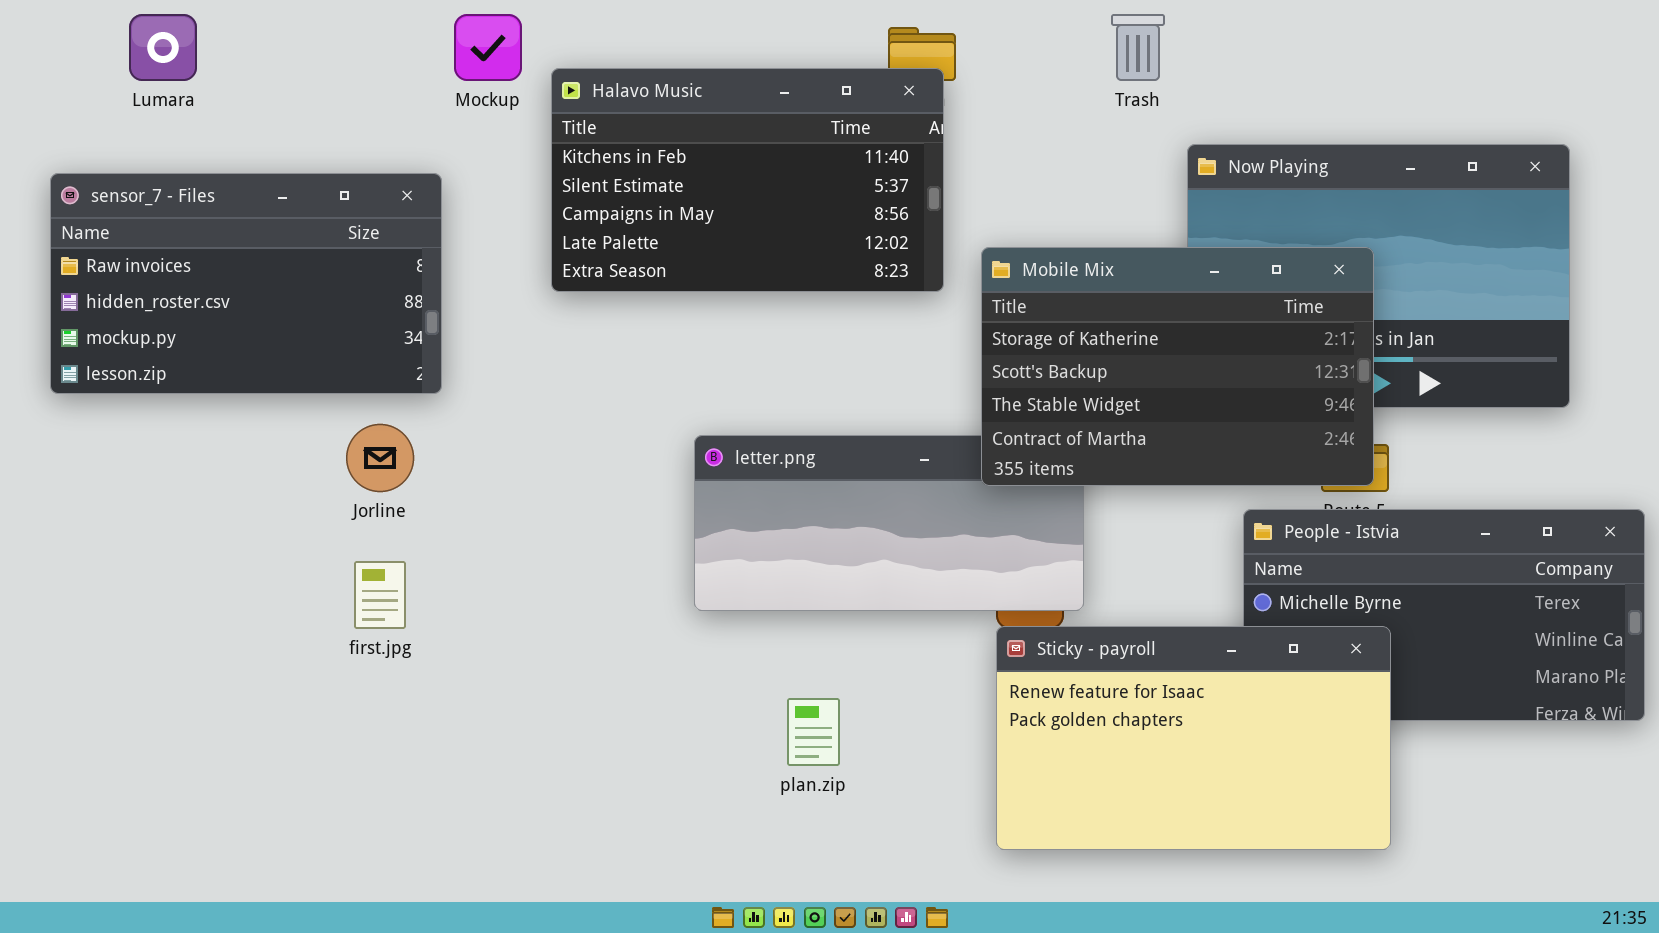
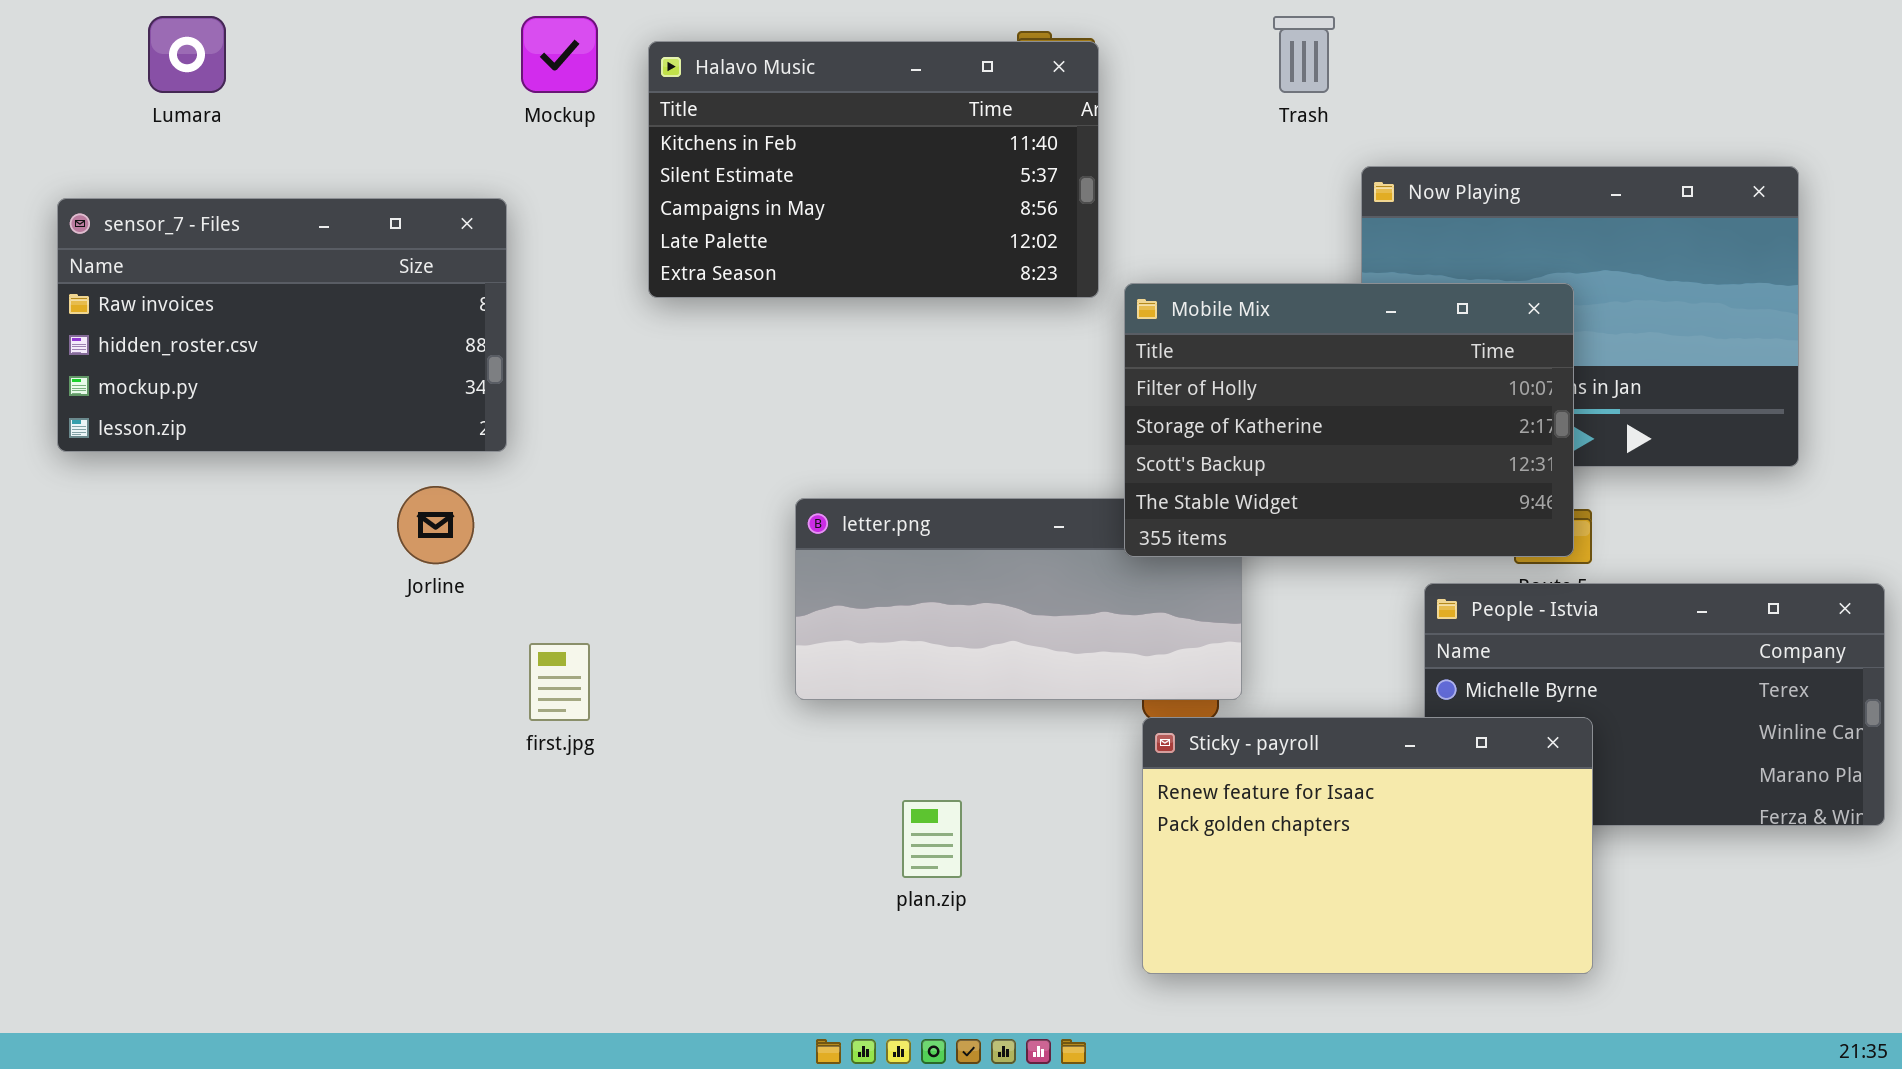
Halavo Music: [551,68,944,292] -> [648,41,1099,298], moved
Mobile Mix: [981,247,1374,486] -> [1124,283,1574,557], scrolled up 1 row
first.jpg: [354,561,406,629] -> [529,643,590,721], moved

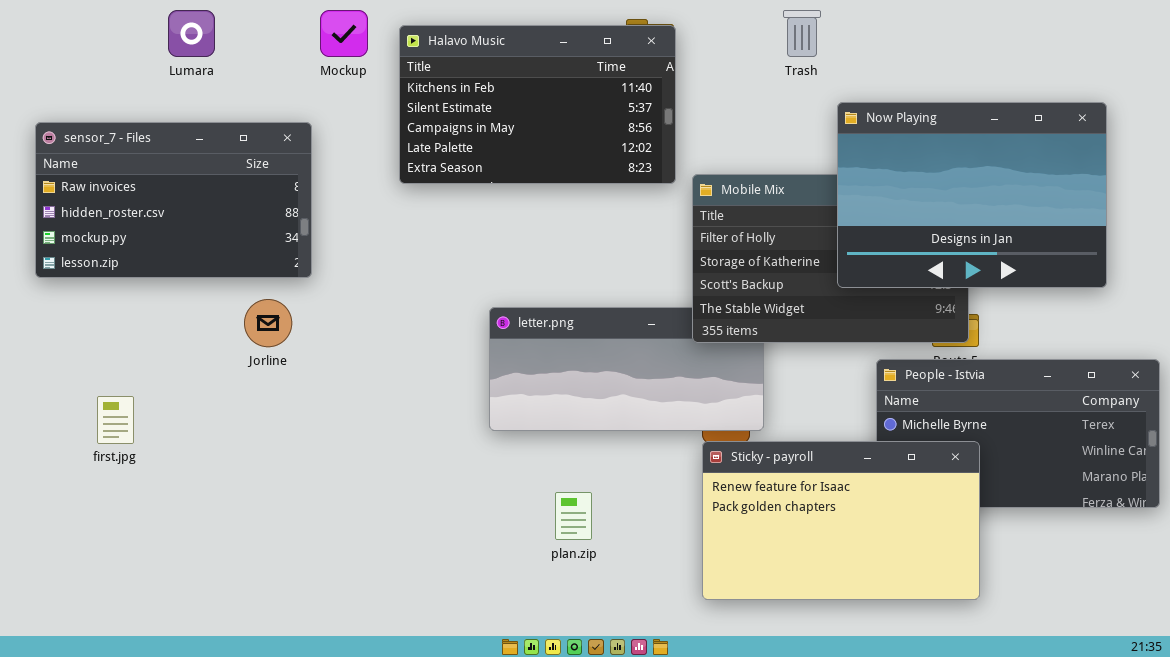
Lumara: [148,16,226,93] -> [168,10,215,57], moved
Now Playing: [1361,166,1799,467] -> [837,102,1107,288], raised
first.jpg: [529,643,590,721] -> [97,396,134,444], moved

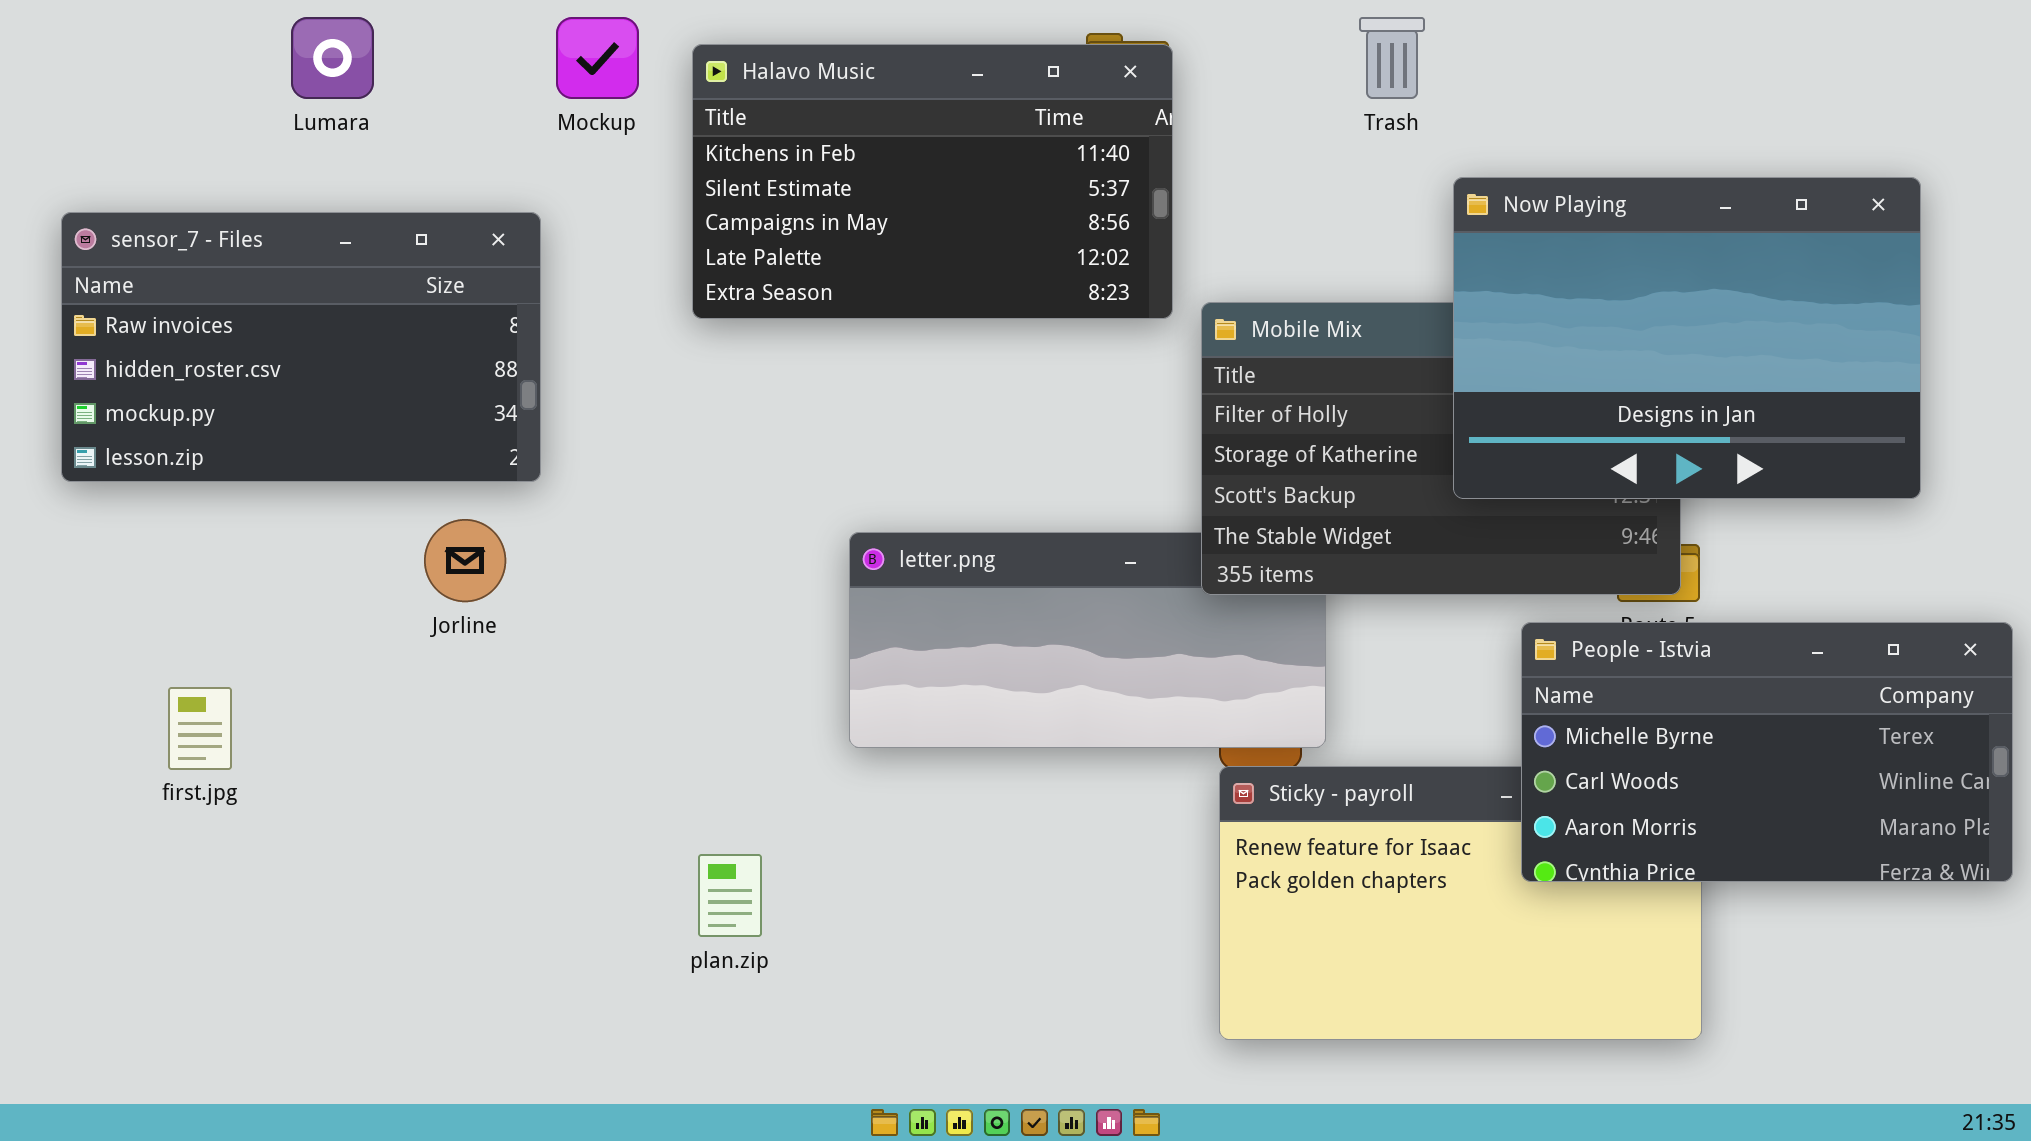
People - Istvia: [876,359,1160,508] -> [1521,622,2013,882], raised
plan.zip: [555,492,592,540] -> [698,854,762,937], moved

